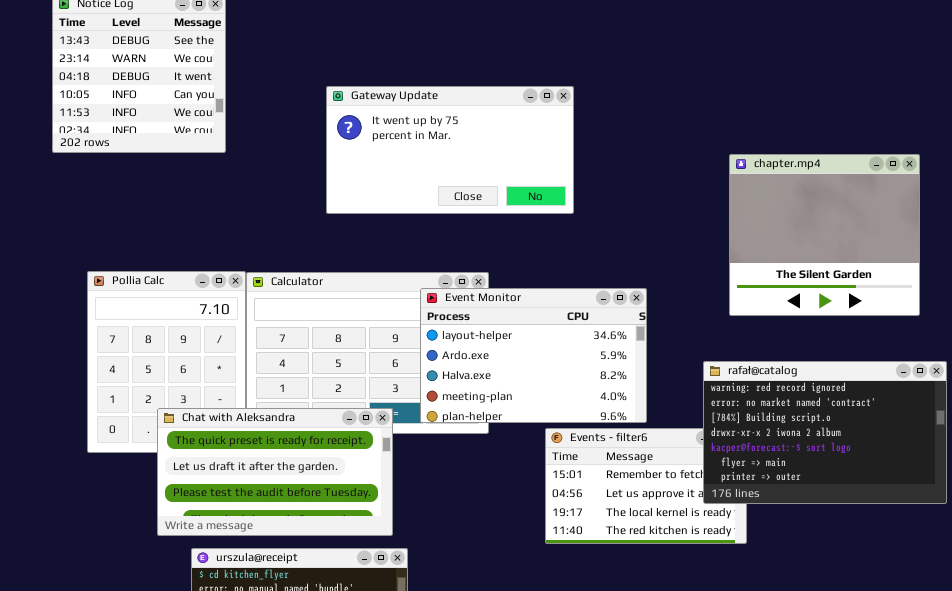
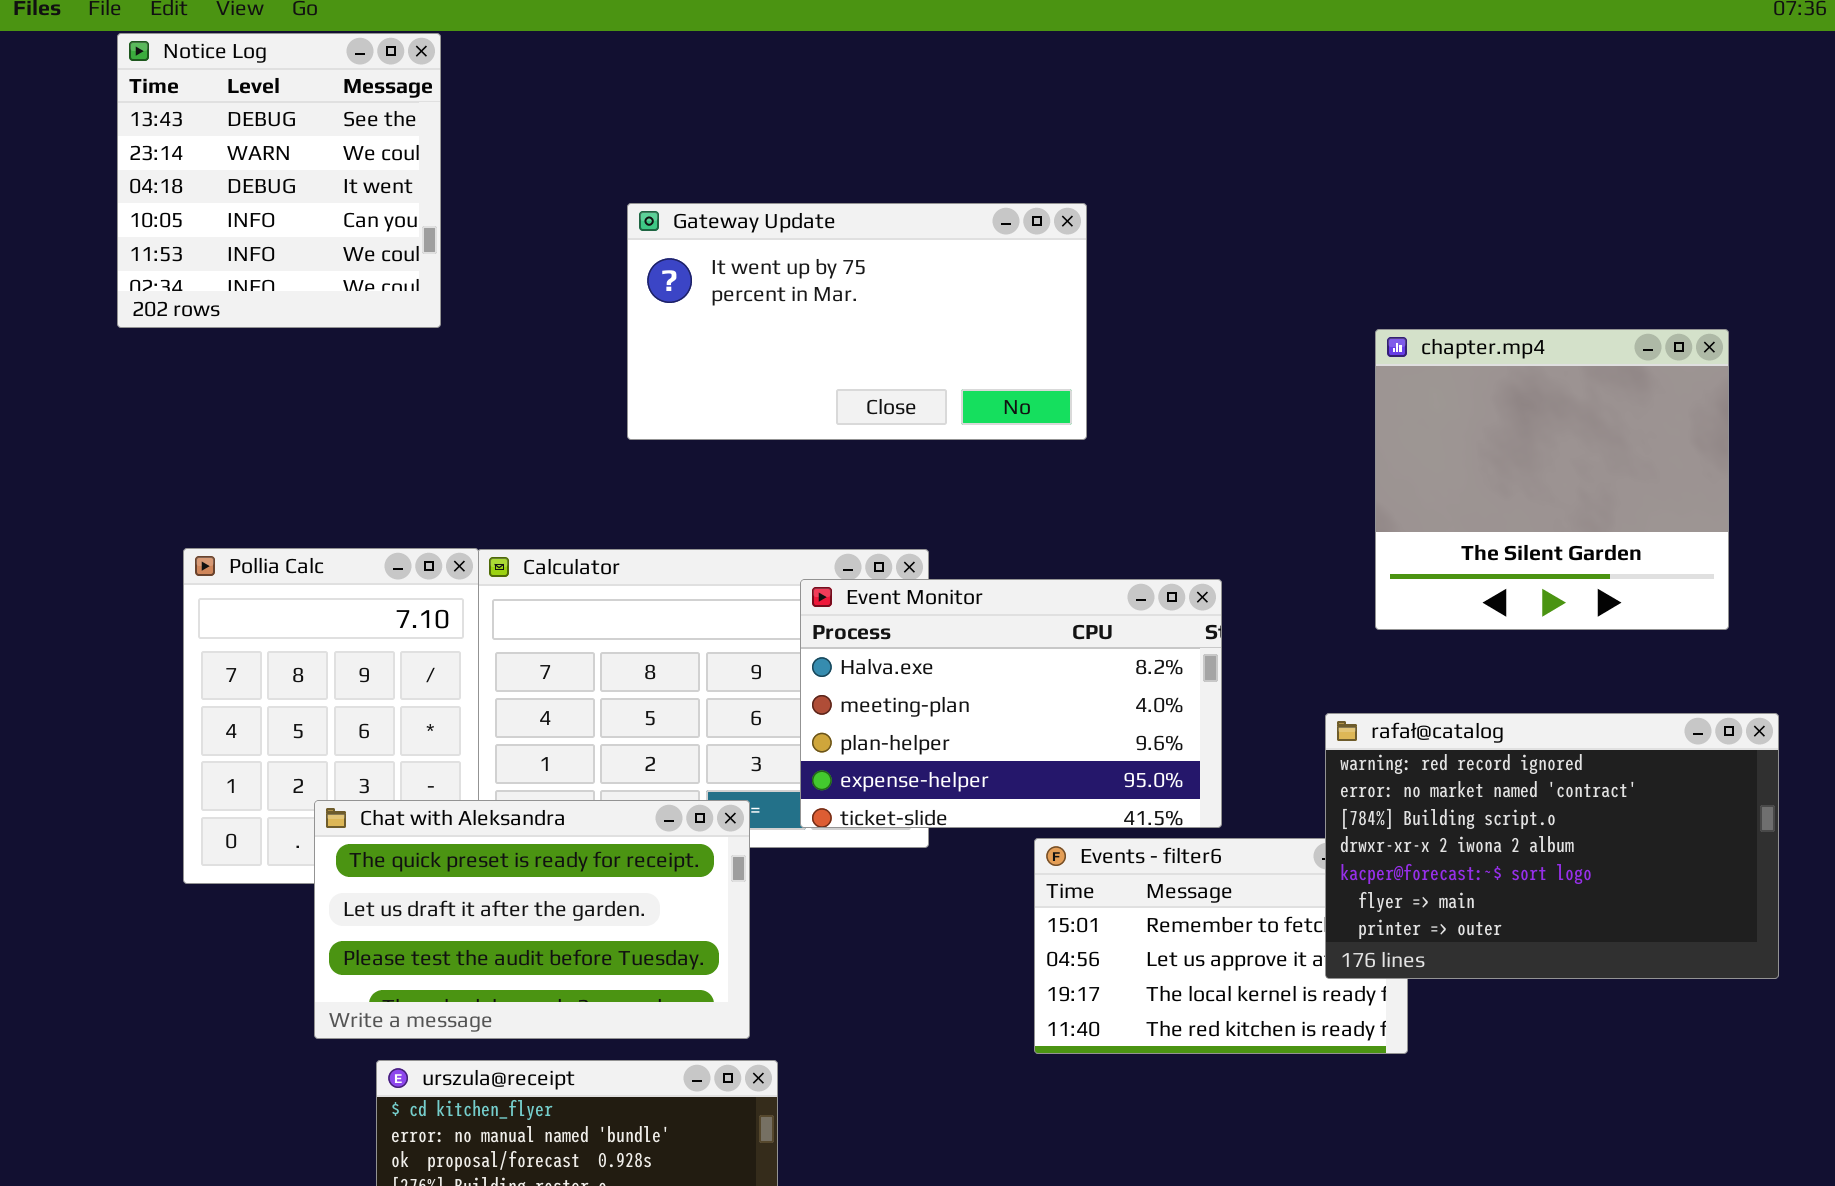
Event Monitor: [420,288,647,423] -> [800,579,1222,828], scrolled down 2 rows

